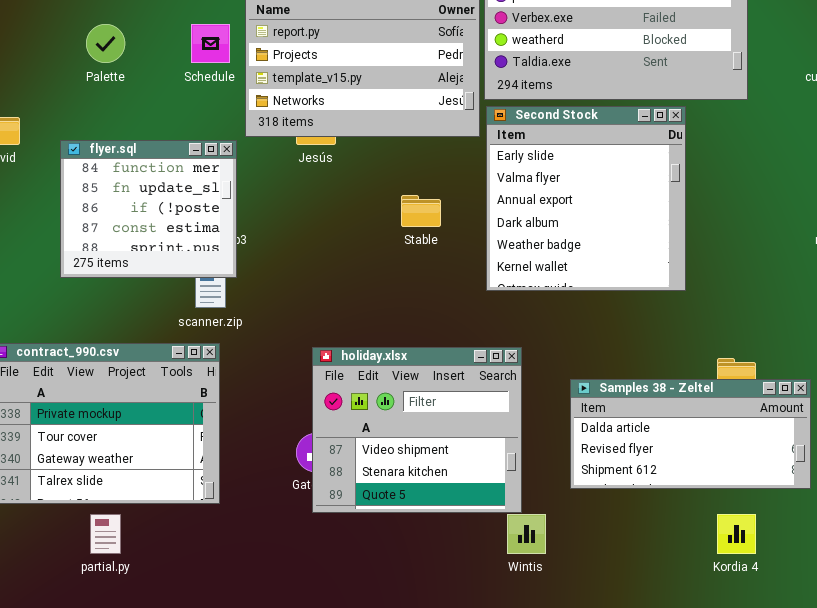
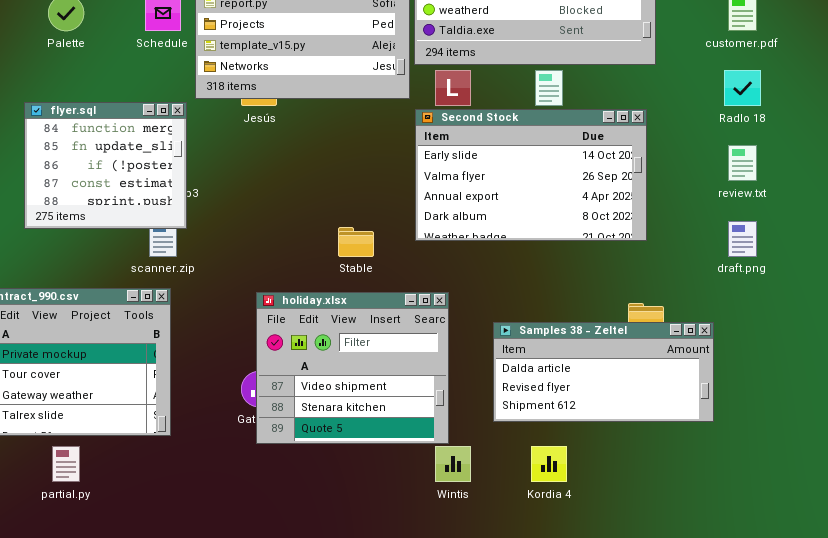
Second Stock: [486,106,686,291] -> [415,109,647,241], resized
Stable: [401,195,441,227] -> [338,227,374,257], moved
Kordia 4: [717,514,756,554] -> [531,446,567,482], moved

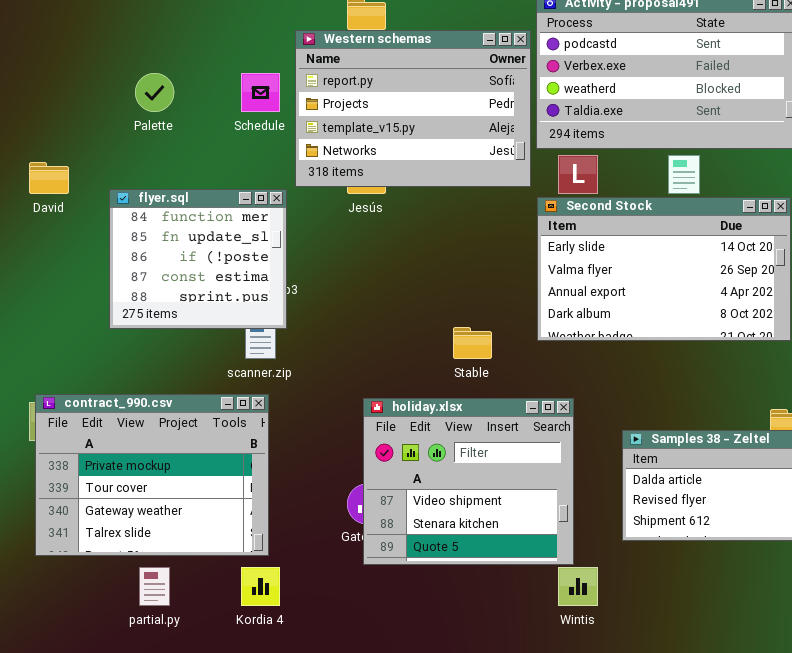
Kordia 4: [531,446,567,482] -> [241,567,280,606], moved

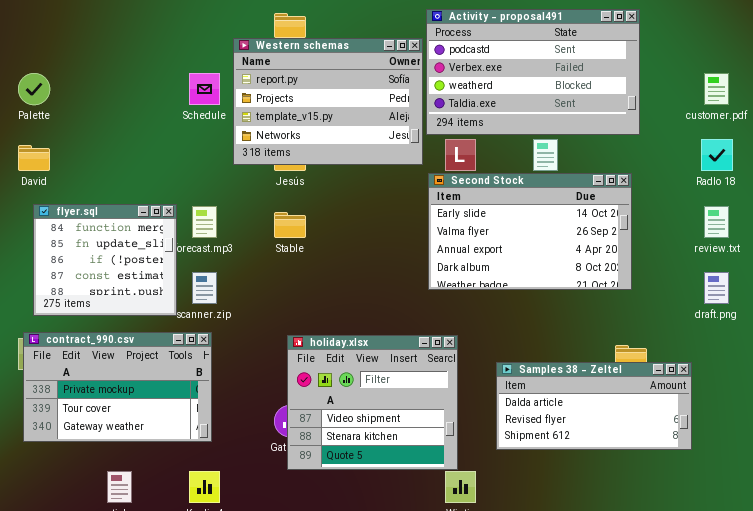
Palette: [135,73,174,112] -> [18,73,50,105], moved
flyer.sql: [109,189,287,329] -> [33,204,177,316], moved
Stable: [453,327,492,359] -> [274,212,306,238], moved
contract_990.csv: [35,394,269,556] -> [23,332,212,442], resized

